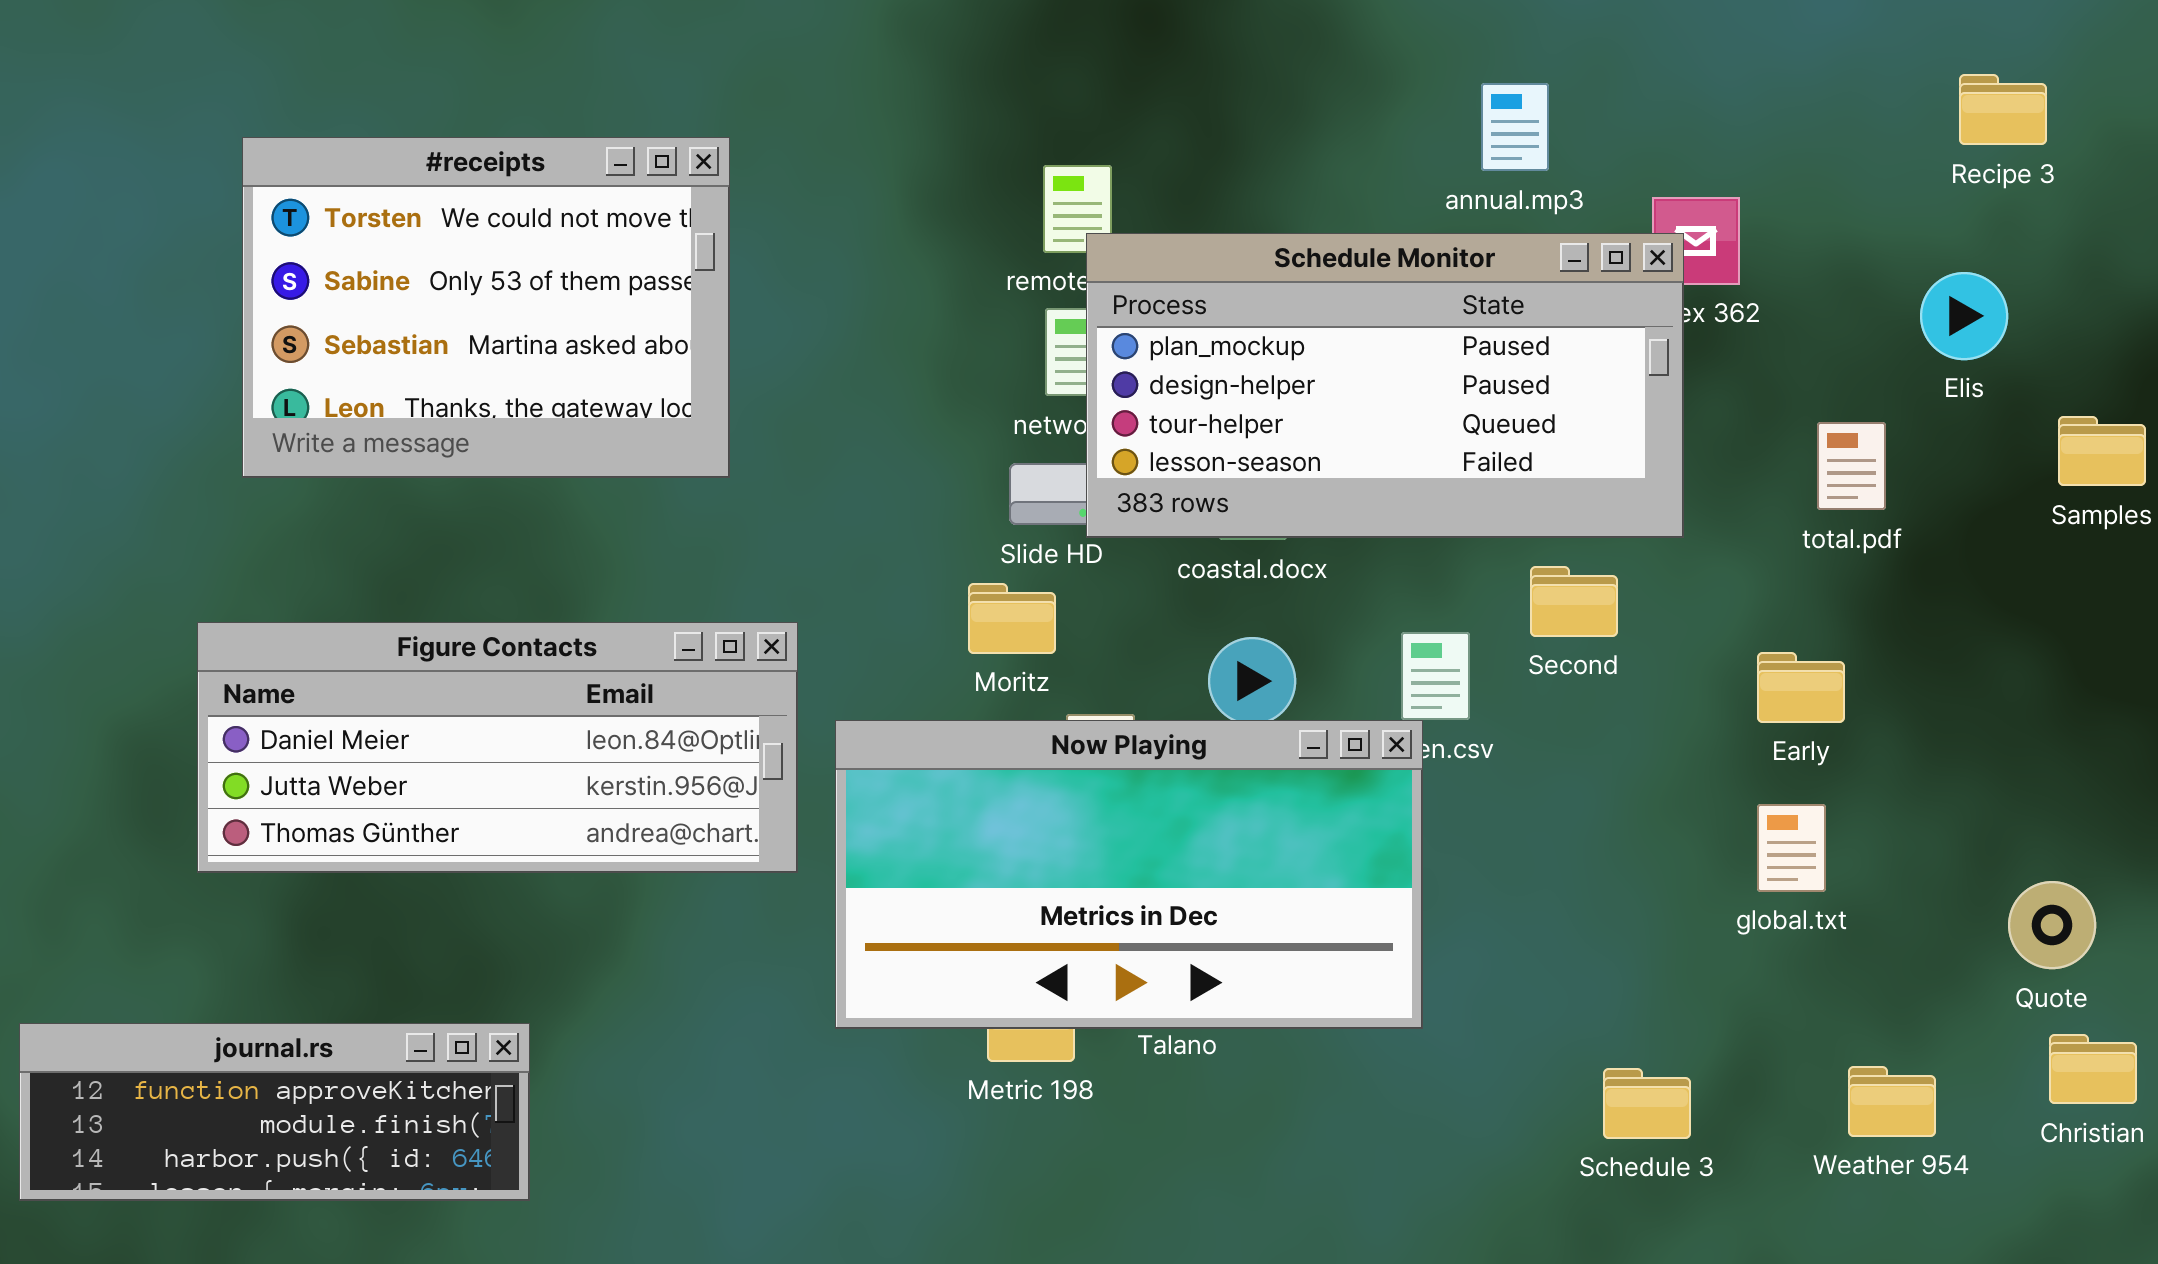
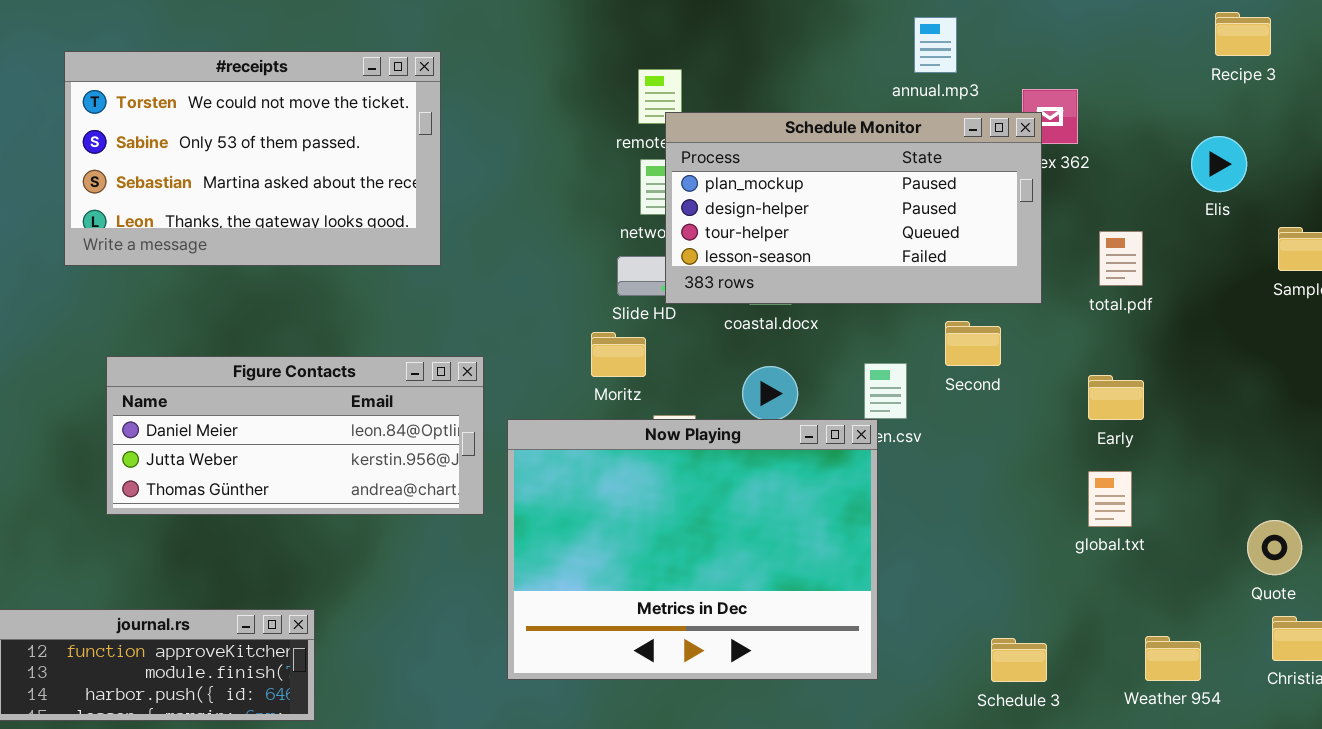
#receipts: [242,137,730,478] -> [64,51,441,266], resized
total.pdf: [1817,422,1886,510] -> [1099,231,1143,286], moved
Now Playing: [835,720,1423,1029] -> [507,419,878,680], resized

